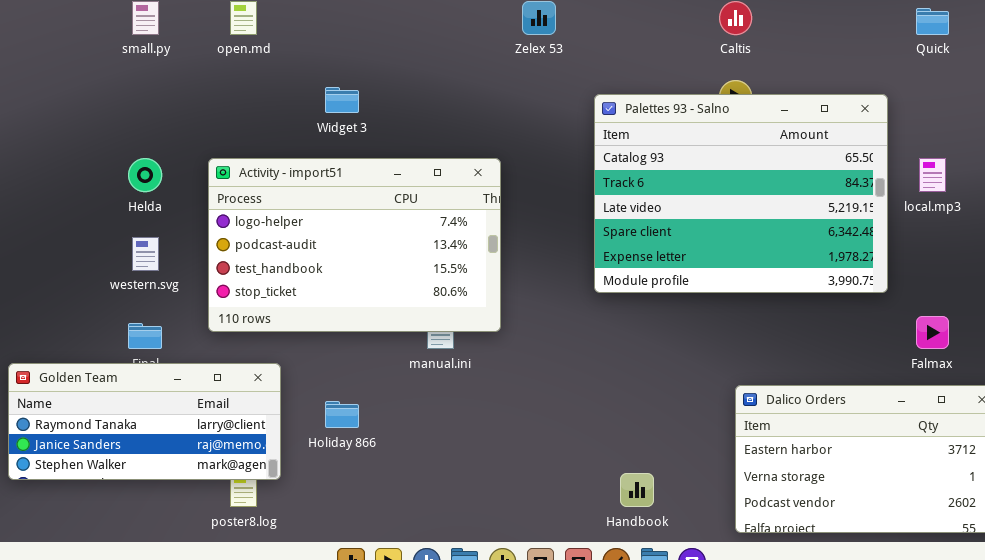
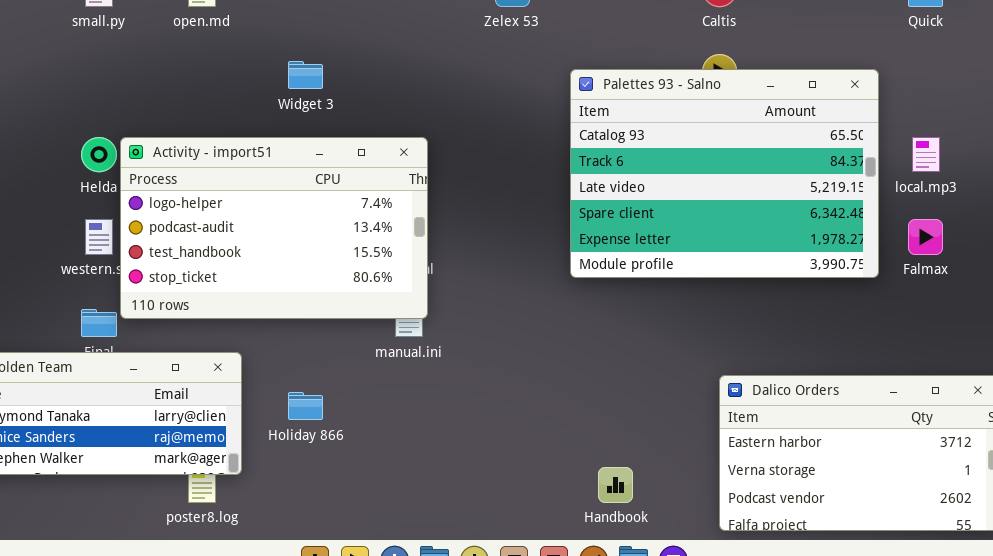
Activity - import51: [208,158,501,332] -> [120,137,428,319], moved
Falmax: [916,316,949,349] -> [908,219,943,255], moved

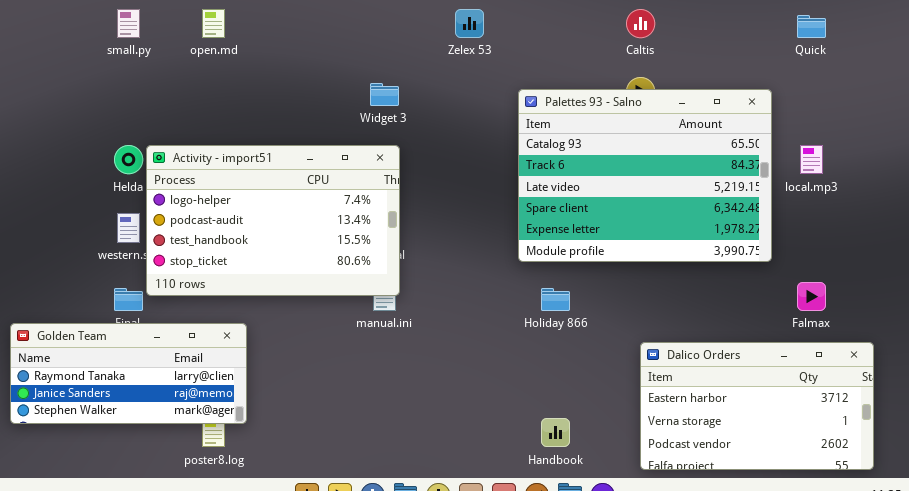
Widget 3: [288,61,323,89] -> [370,83,399,106], moved
Falmax: [908,219,943,255] -> [797,282,826,311], moved
Holiday 866: [288,392,323,420] -> [541,288,570,311], moved

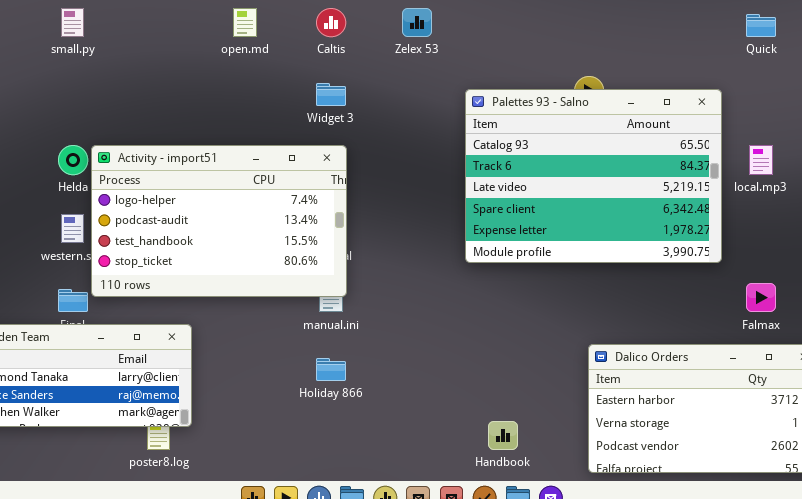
open.md: [202,9,225,38] -> [233,8,257,37], moved
Caltis: [626,9,655,38] -> [316,8,346,37], moved
Holiday 866: [541,288,570,311] -> [316,358,346,381], moved

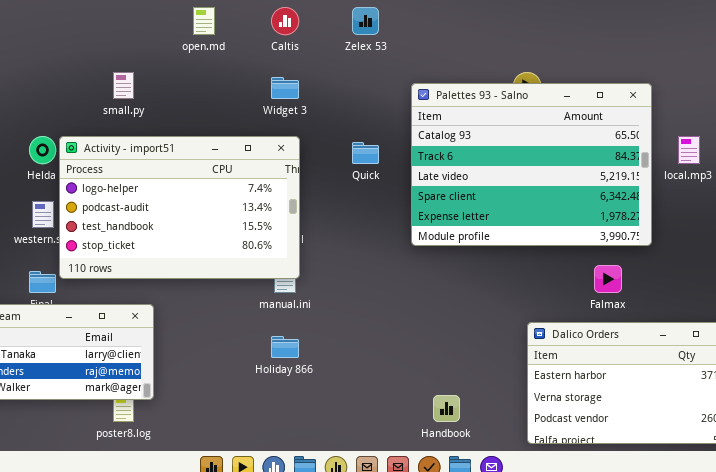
small.py: [61,8,84,37] -> [113,72,134,99], moved
Quick: [746,14,776,37] -> [352,142,379,164], moved
Falmax: [746,283,776,312] -> [594,265,622,293], moved

